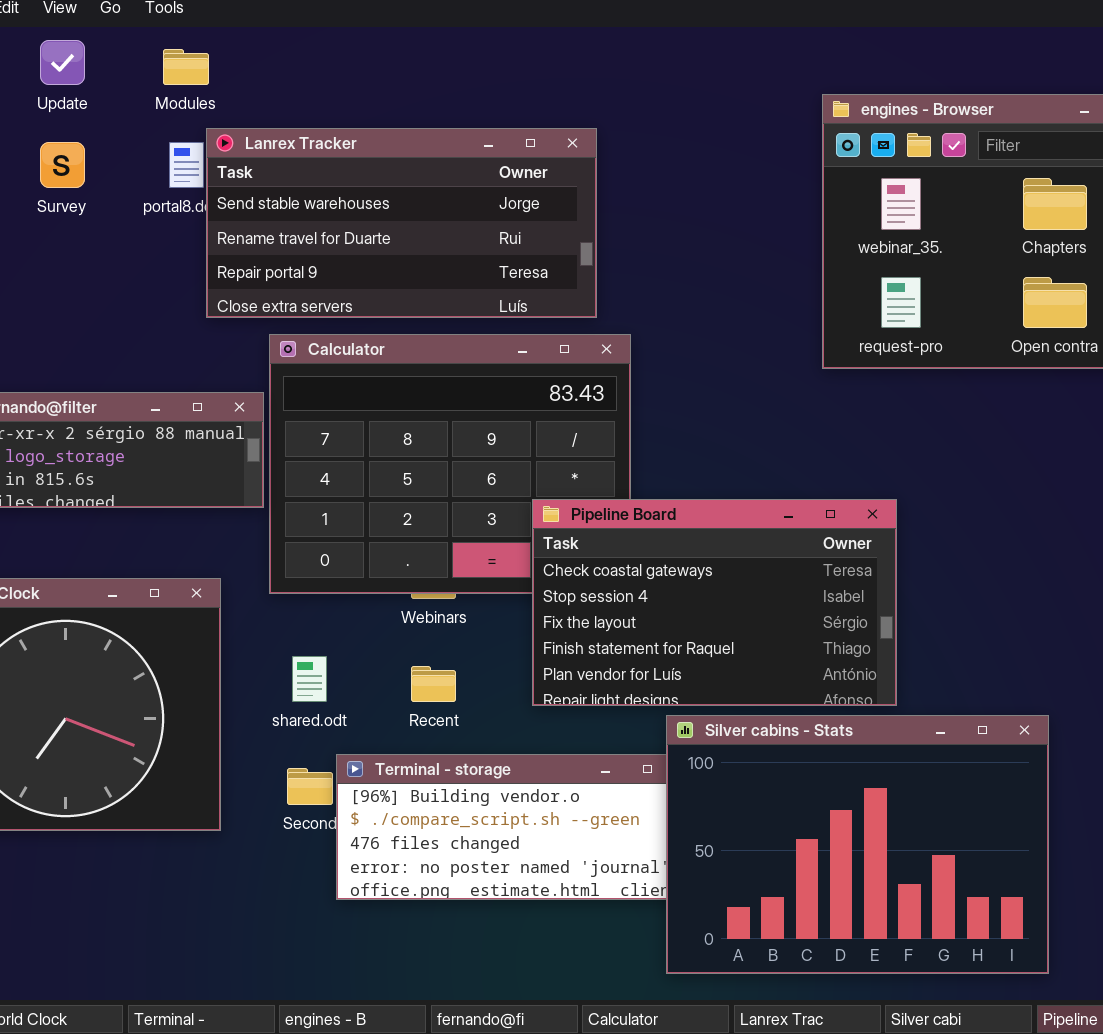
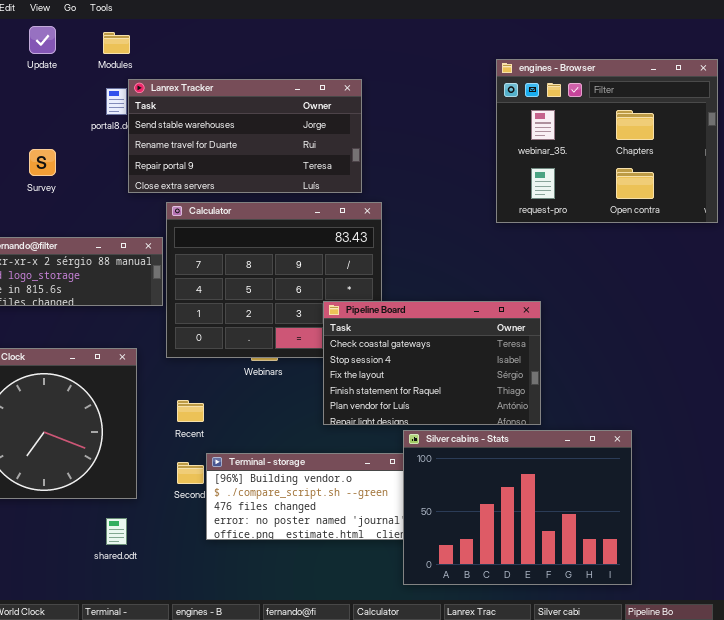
Survey: [40,142,85,188] -> [29,149,56,176], moved
shared.odt: [292,656,327,702] -> [106,518,127,545], moved
Recent: [411,666,456,702] -> [177,400,204,422], moved

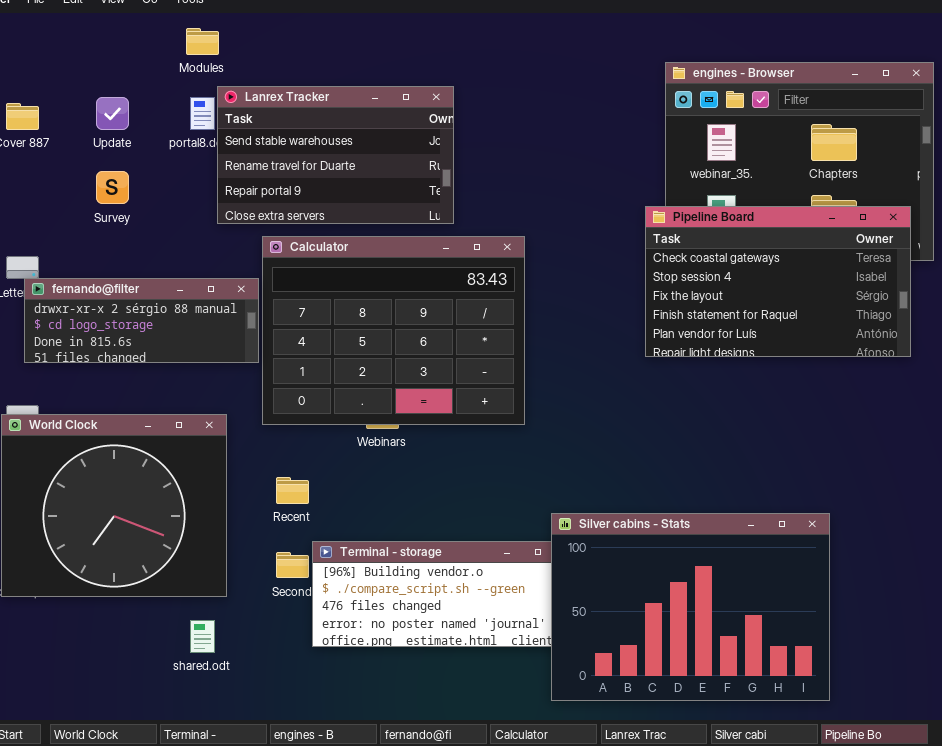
Update: [29,26,56,54] -> [96,97,129,130], moved
Lanrex Tracker: [128,79,362,193] -> [217,86,454,224], resized
Pipeline Board: [323,301,541,425] -> [645,206,911,357], moved

